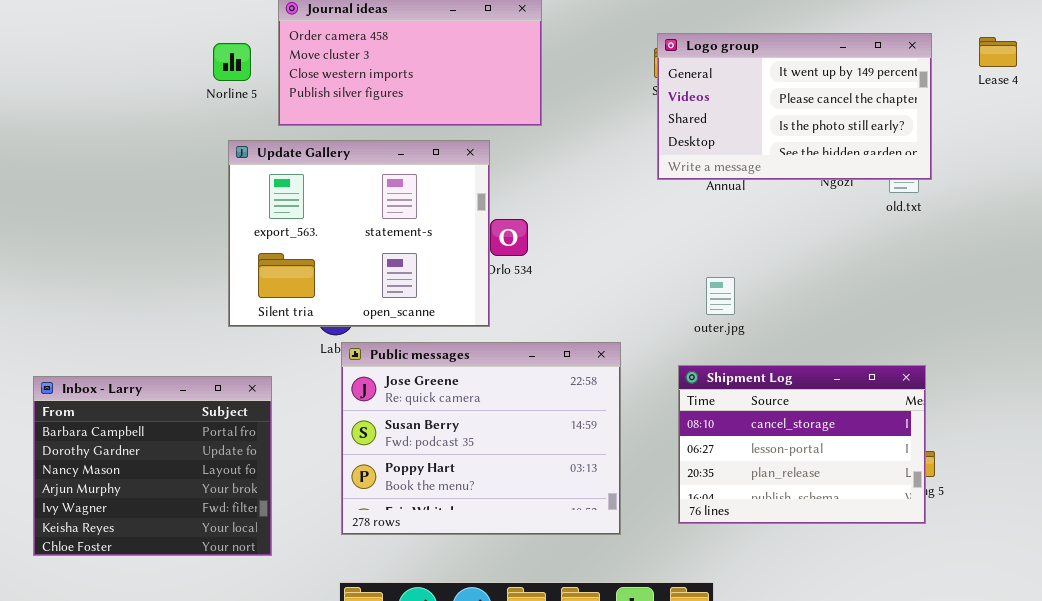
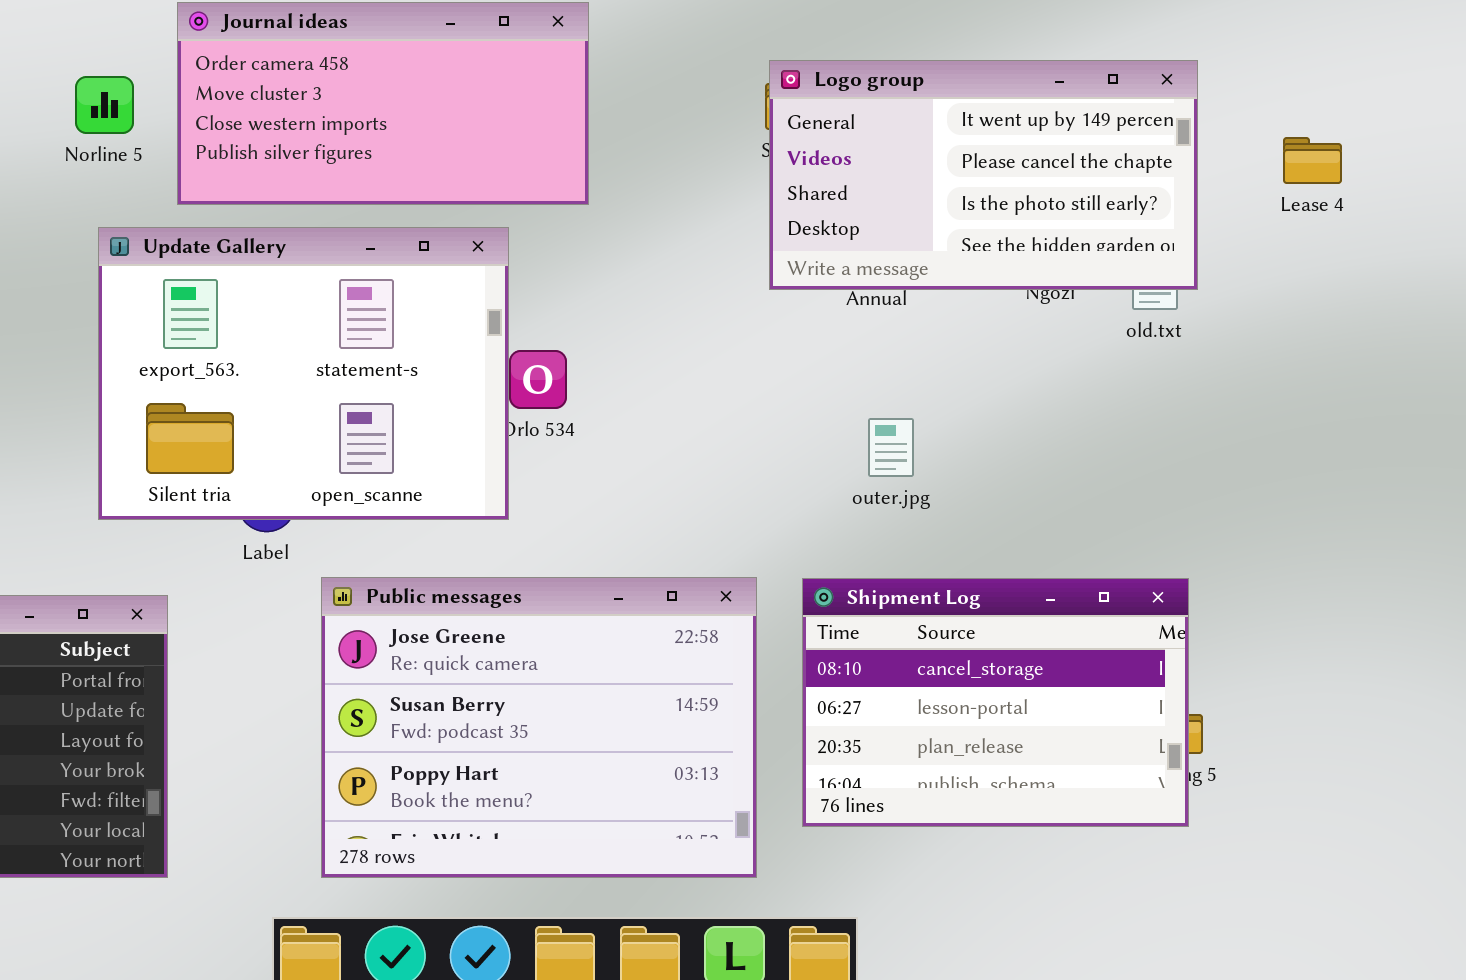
Lease 4: [979,37,1017,67] -> [1283,137,1342,184], moved
outer.jpg: [706,277,735,315] -> [868,418,914,477], moved
Public messages: [341,342,621,535] -> [321,577,757,878], moved

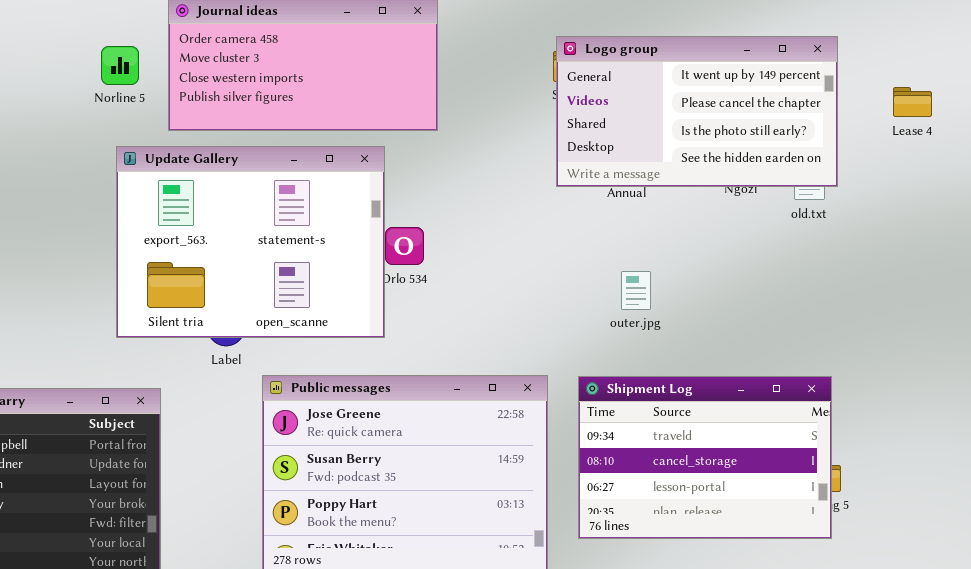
Shipment Log: [802,578,1189,827] -> [578,376,832,539], scrolled up 1 row

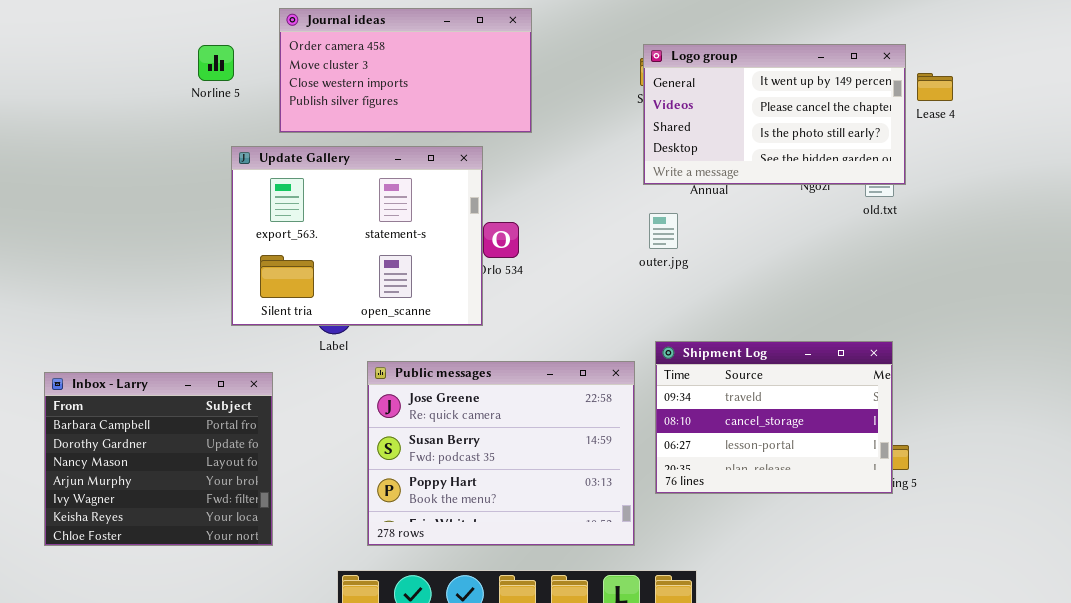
Norline 5: [101,46,139,85] -> [198,45,234,81], moved
Lease 4: [893,87,932,117] -> [917,73,953,101], moved
outer.jpg: [621,271,651,310] -> [649,213,678,249], moved
Shipment Log: [578,376,832,539] -> [655,341,893,494], moved

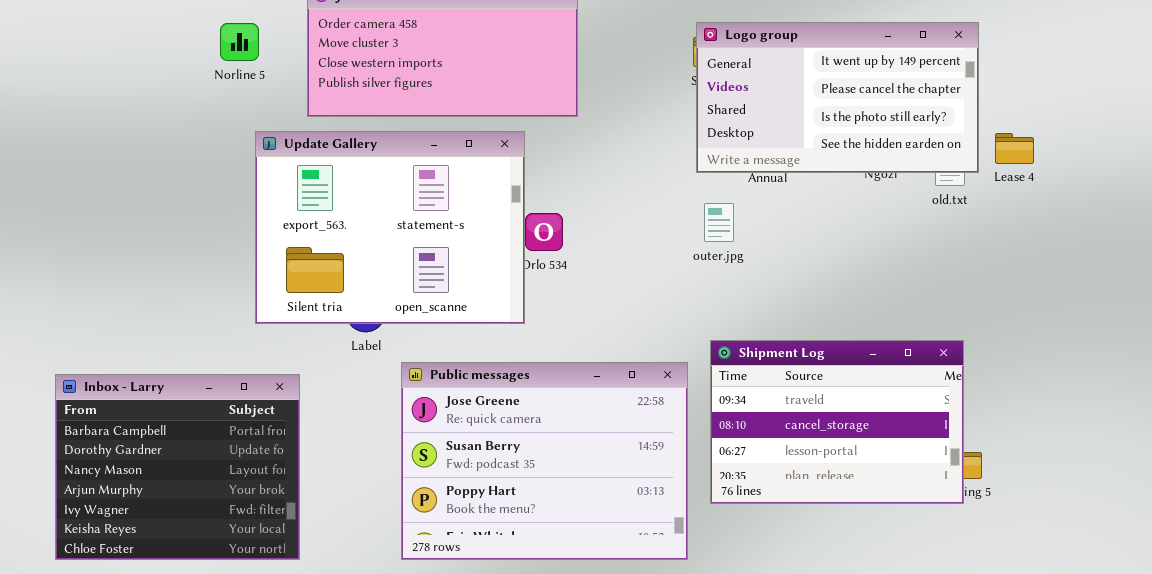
Lease 4: [917,73,953,101] -> [995,133,1034,164], moved

